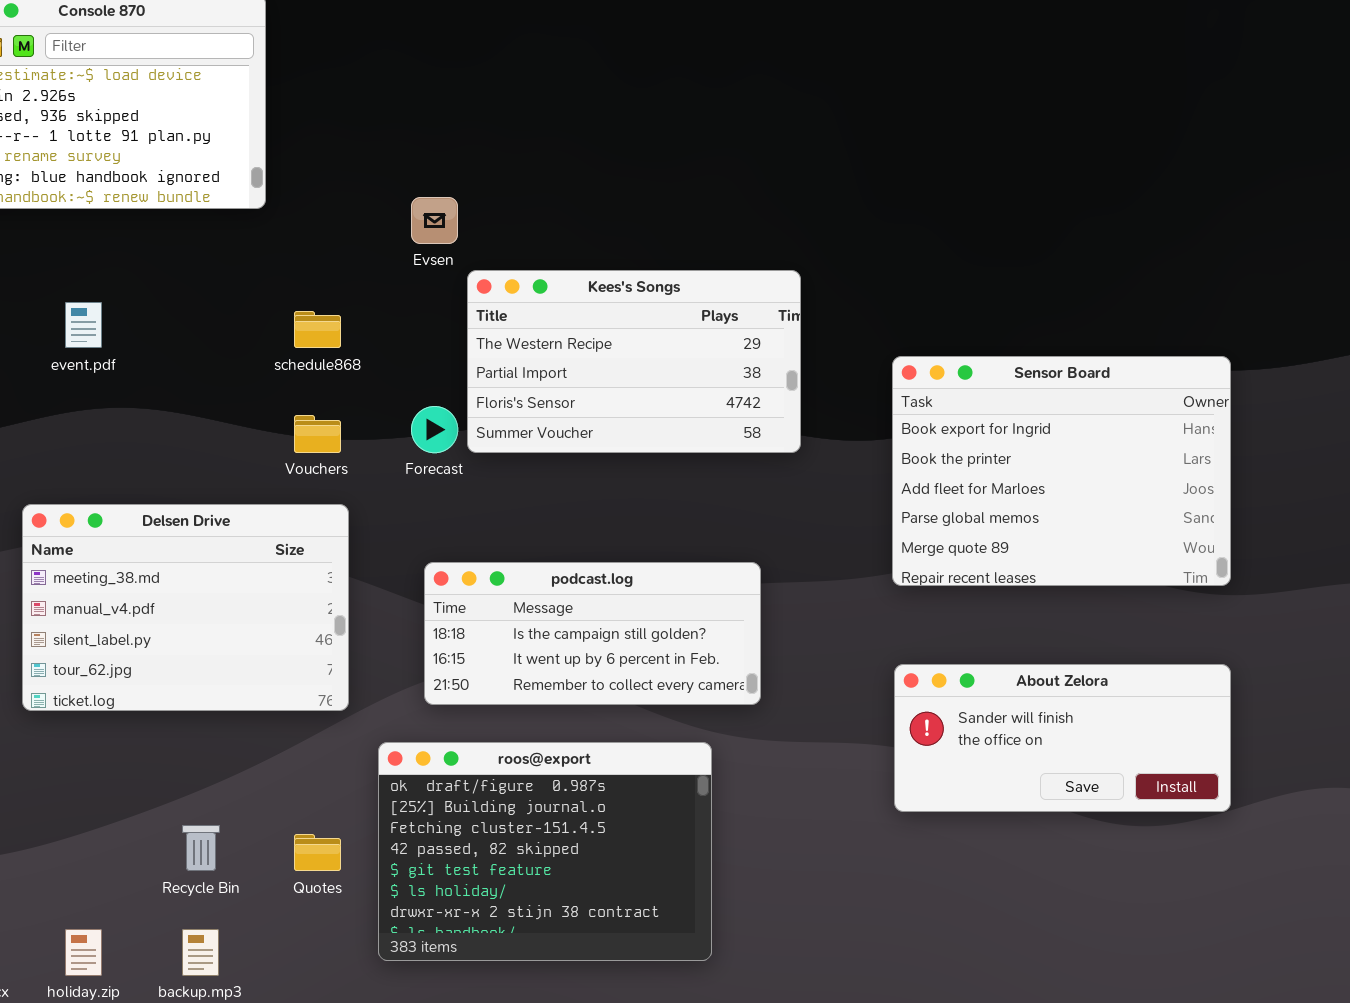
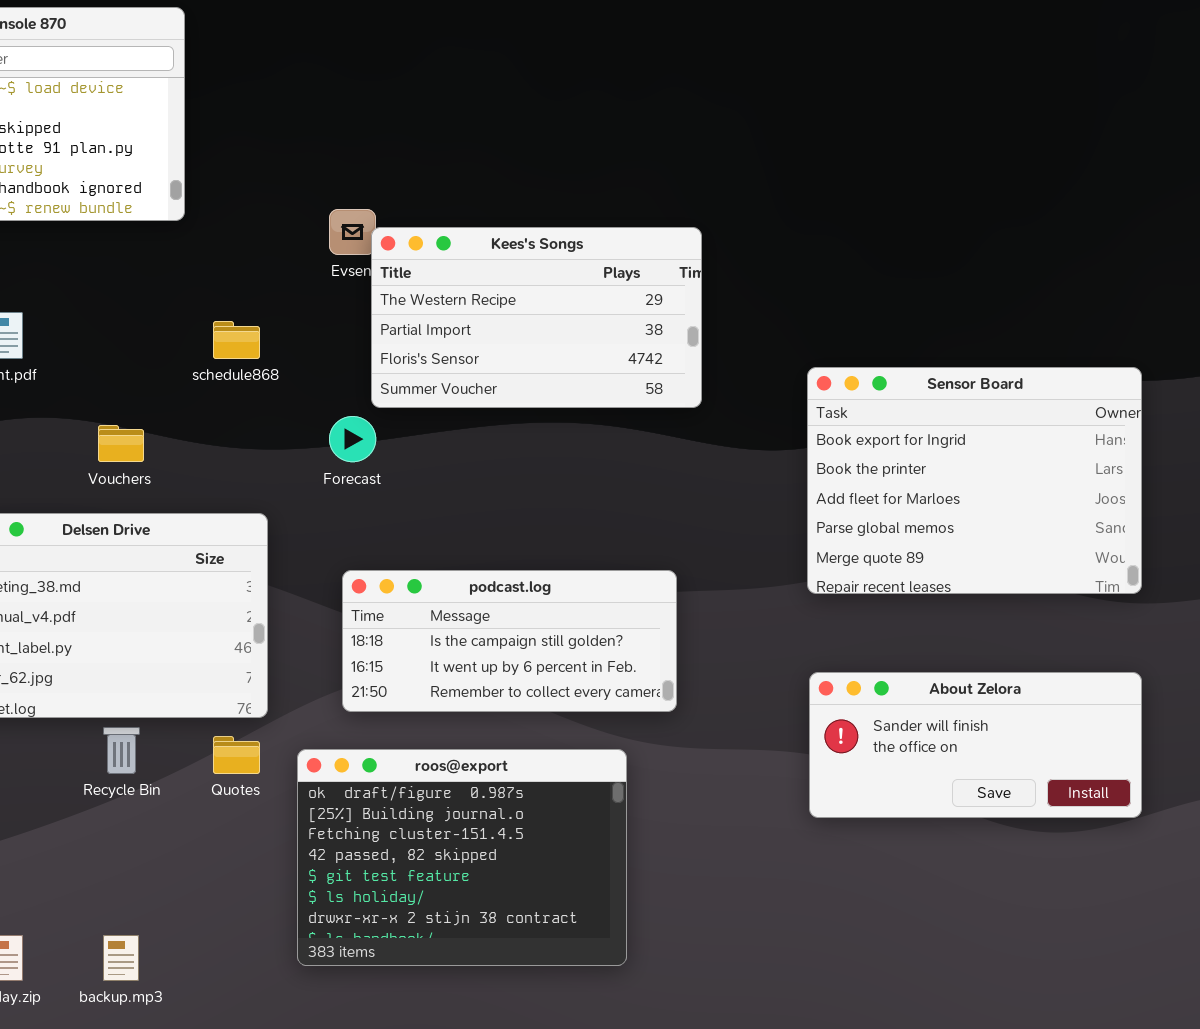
Kees's Songs: [467,270,801,453] -> [371,227,702,408], moved
Vouchers: [294,415,341,453] -> [98,425,144,462], moved
Recycle Bin: [182,825,220,871] -> [103,727,140,774], moved
Quotes: [294,834,341,871] -> [213,736,260,774], moved

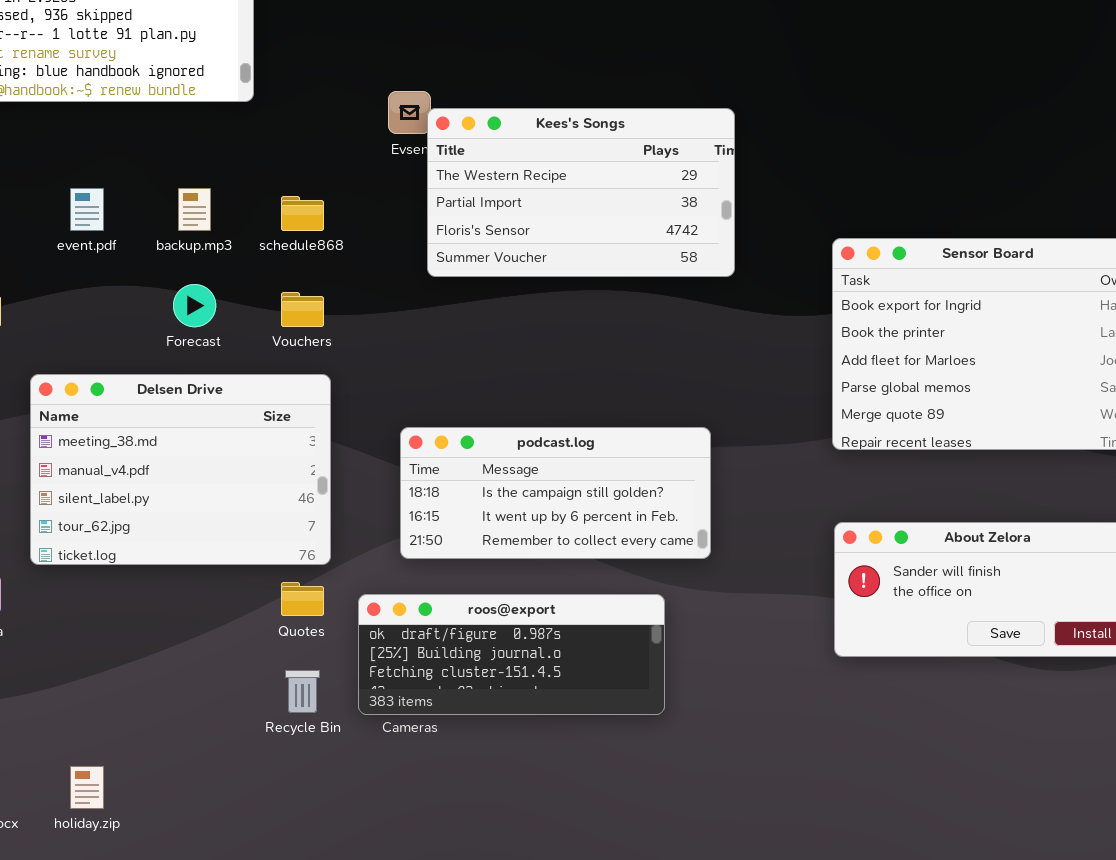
Forecast: [329,416,376,462] -> [173,284,216,327], moved
Vouchers: [98,425,144,462] -> [281,292,324,327], moved
Recycle Bin: [103,727,140,774] -> [285,670,320,713], moved
roos@export: [297,749,627,966] -> [358,594,665,715], resized
backup.mp3: [103,935,139,981] -> [178,188,211,231], moved

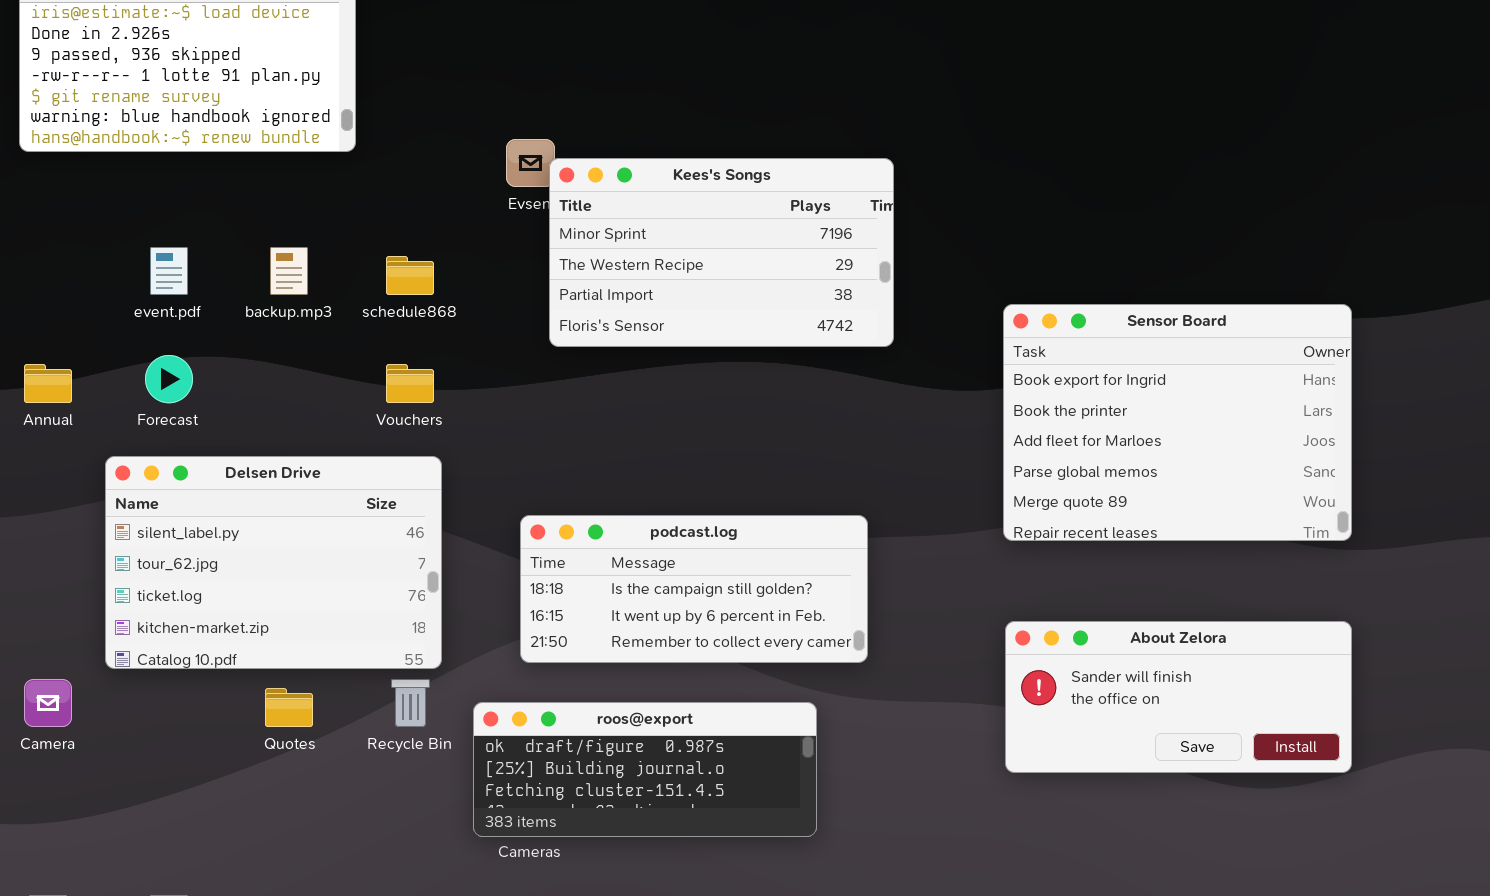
Kees's Songs: [427,108,735,277] -> [549,158,894,347], scrolled up 1 row
Forecast: [173,284,216,327] -> [145,355,193,403], moved
Delsen Drive: [30,374,331,565] -> [105,456,442,669], scrolled down 2 rows
Quotes: [281,582,324,616] -> [265,688,313,727], moved
Recycle Bin: [285,670,320,713] -> [391,679,430,727], moved

